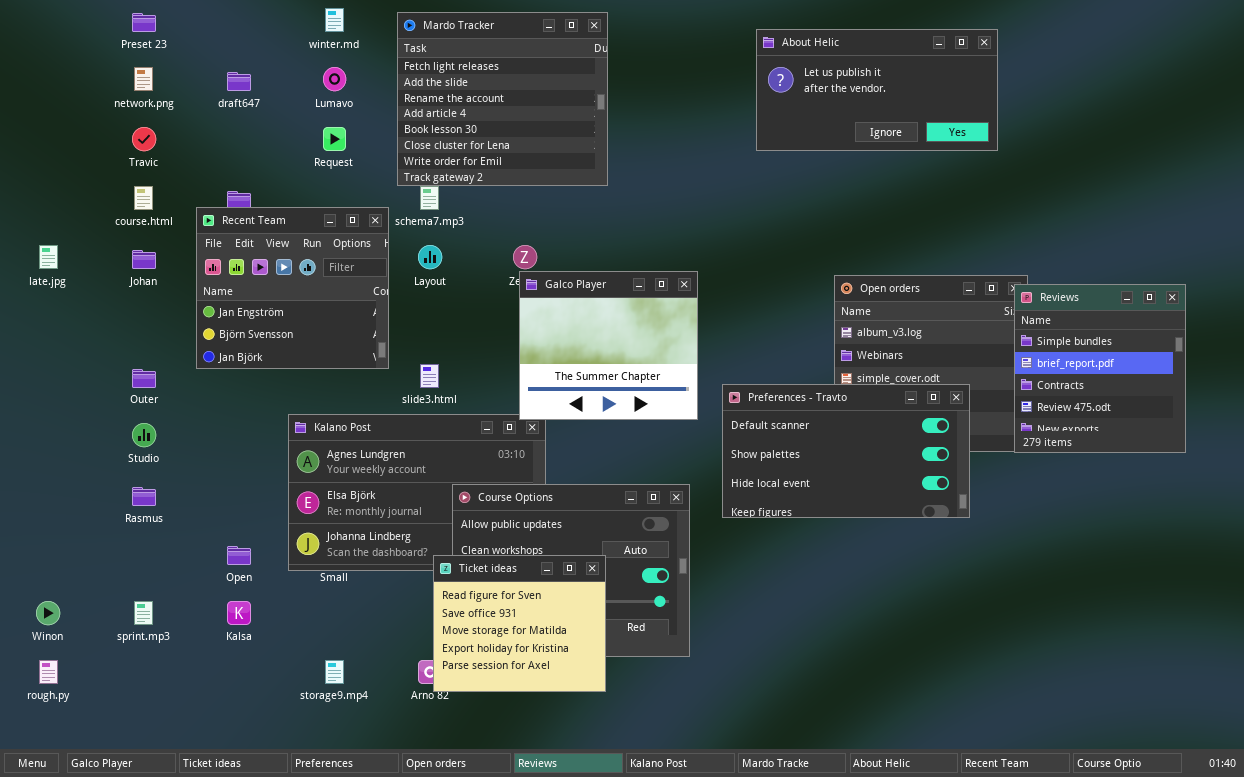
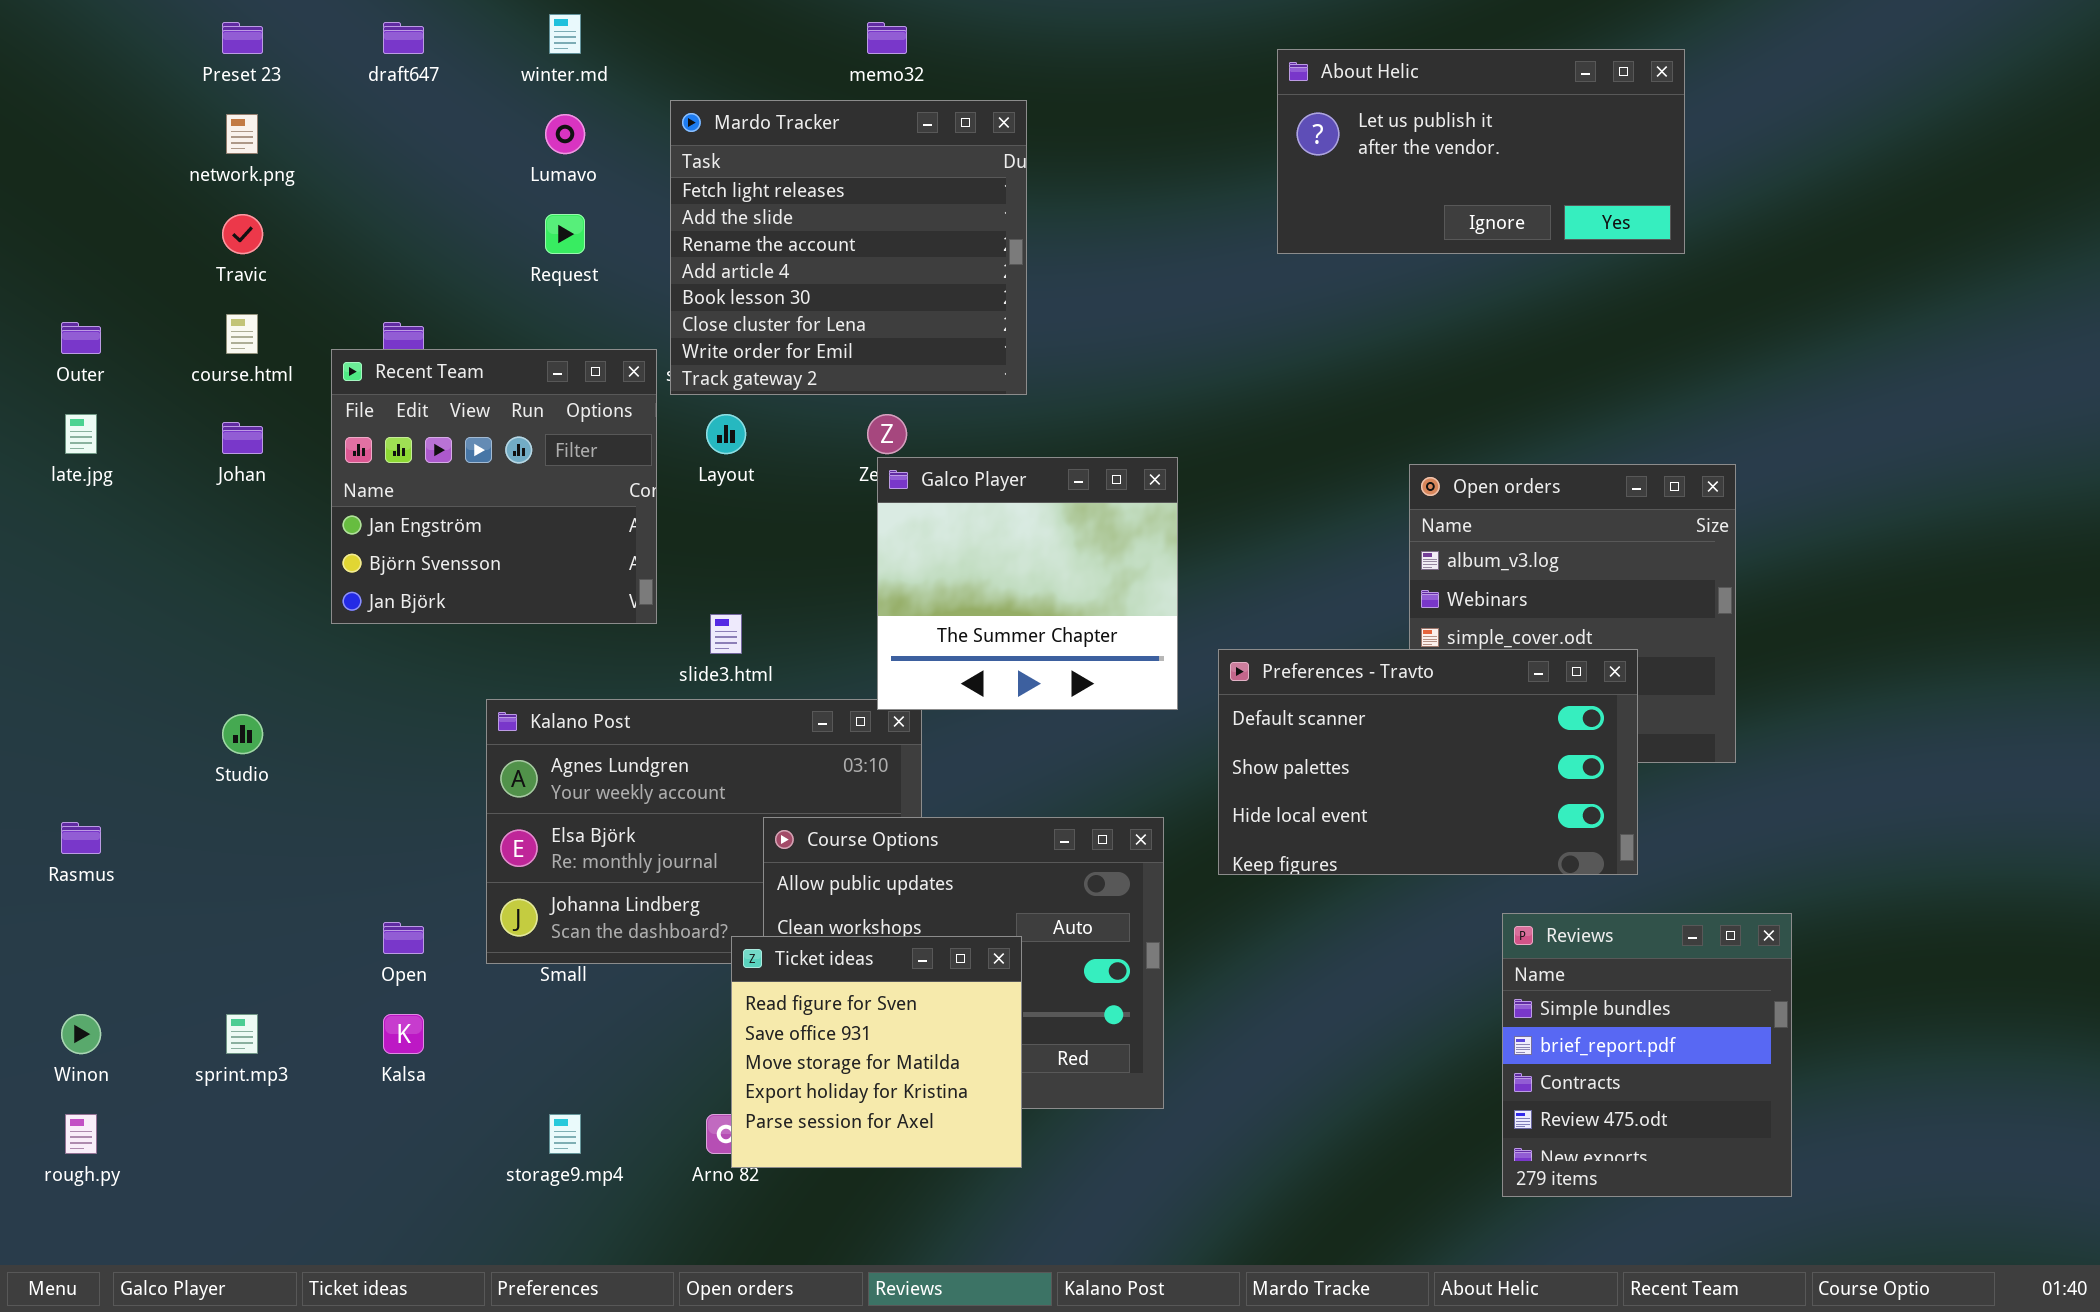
Mardo Tracker: [397,12,608,186] -> [670,100,1027,395], moved
draft647: [227,72,251,91] -> [383,22,424,54], moved
Reviews: [1014,284,1186,453] -> [1502,913,1792,1197], moved
Outer: [132,369,156,388] -> [61,322,101,354], moved
Rasmus: [132,487,156,506] -> [61,822,101,854], moved

